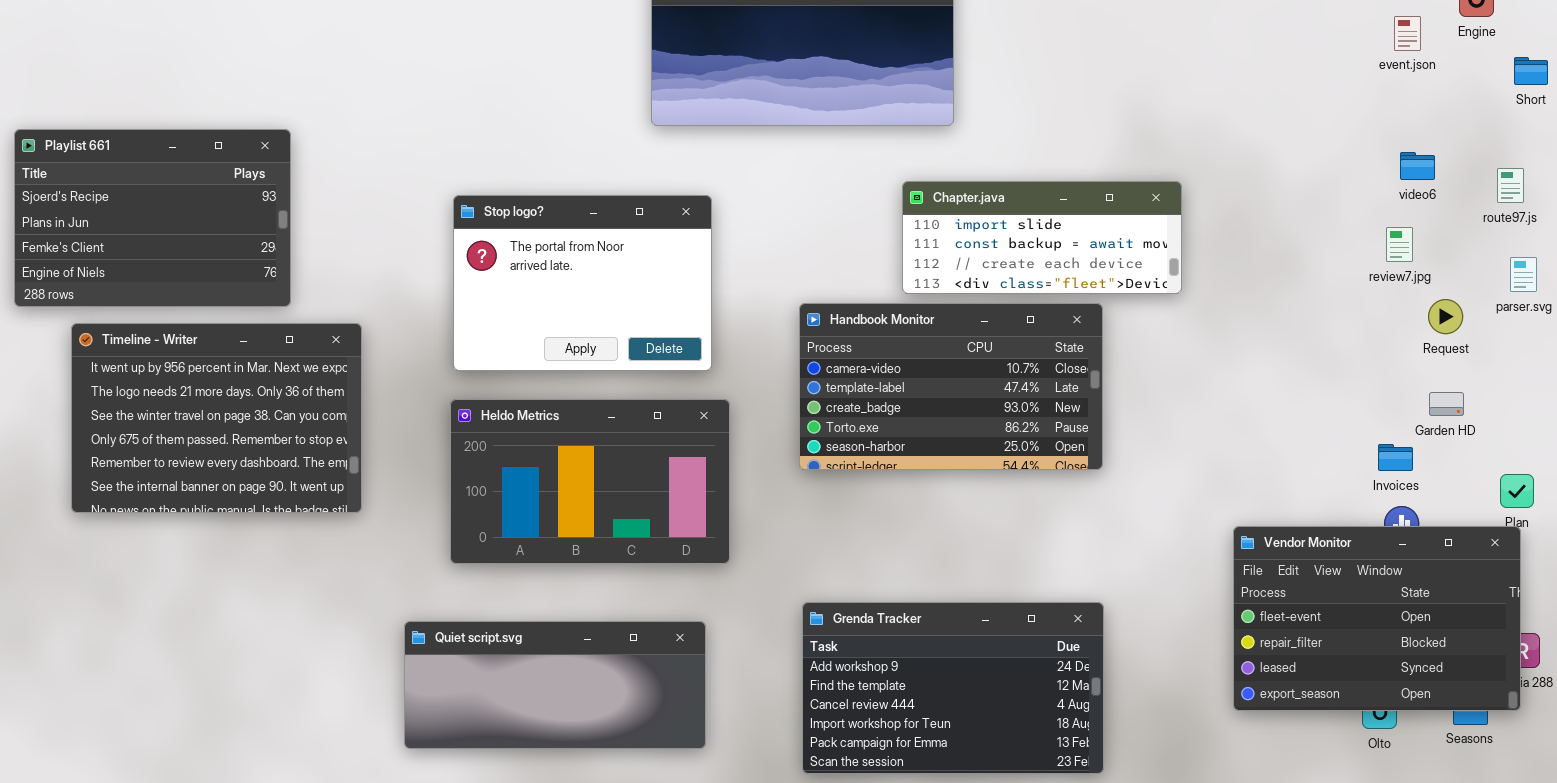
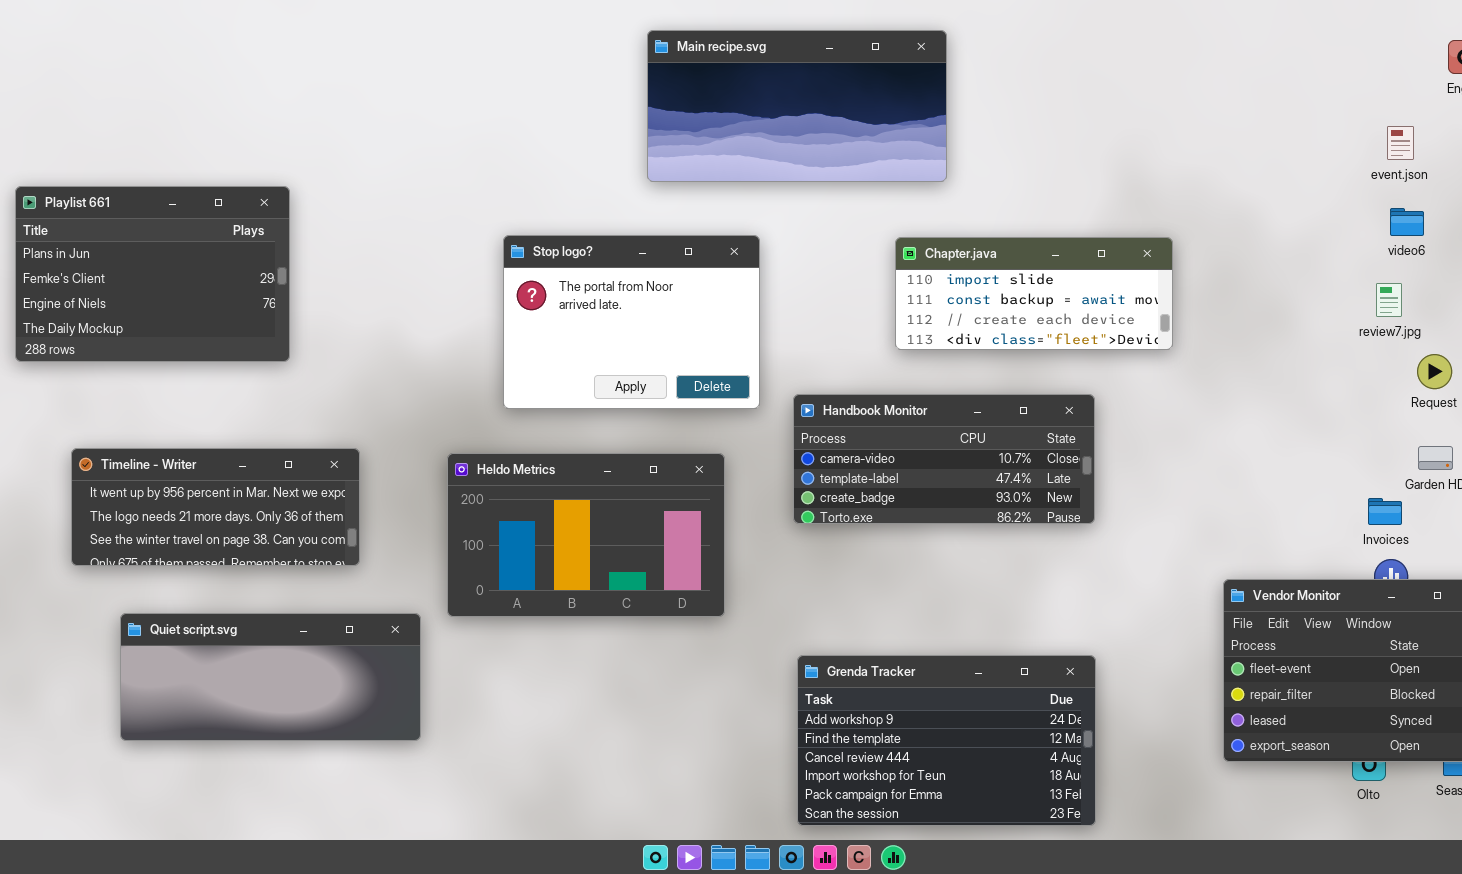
event.json: [1394,16,1421,51] -> [1387,126,1414,160], moved
Playlist 661: [14,129,291,307] -> [15,186,290,362], scrolled down 1 row
Stop logo?: [453,195,712,371] -> [503,235,760,409], moved
Handbook Monitor: [799,303,1103,470] -> [793,394,1095,524], resized
Timeline - Writer: [71,323,362,513] -> [71,448,360,566], resized
Quiet script.svg: [404,621,706,749] -> [120,613,421,741], moved

